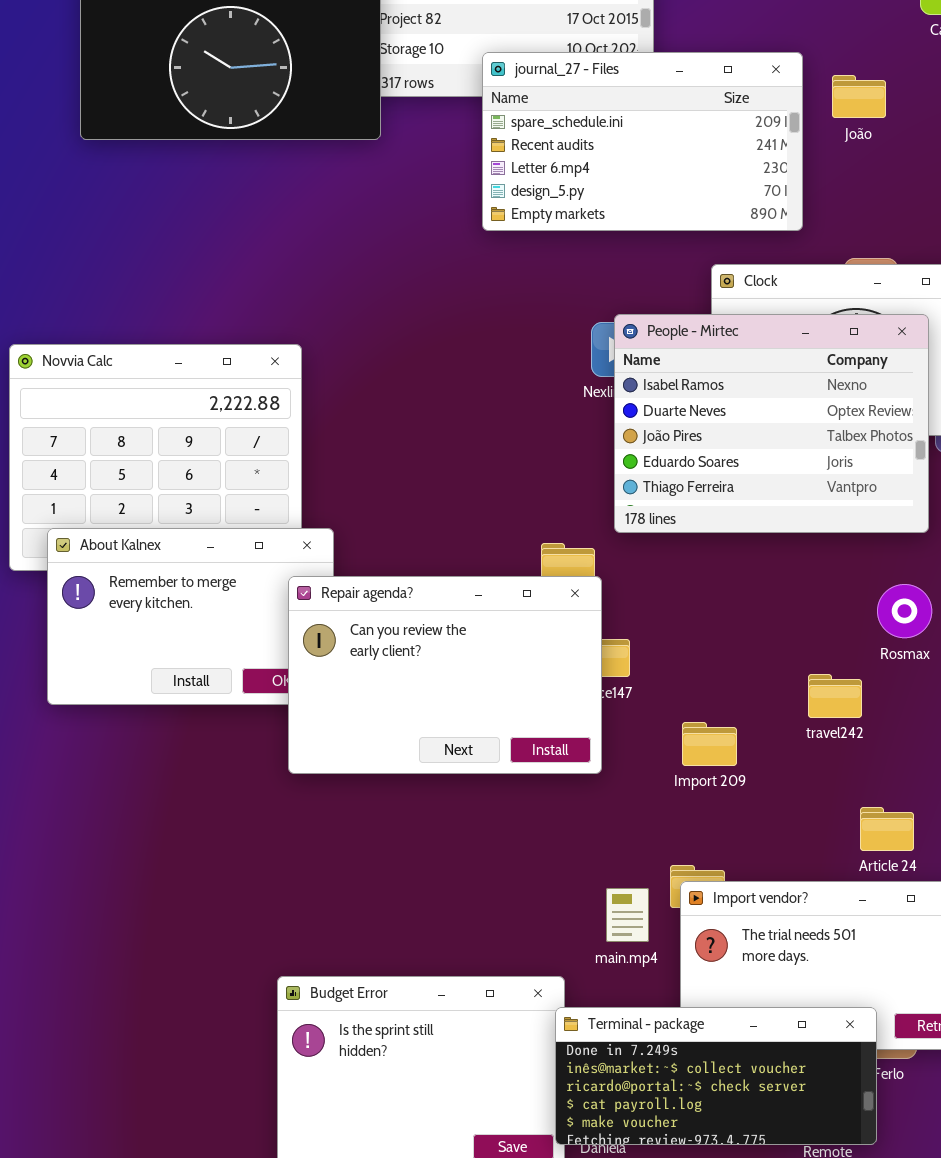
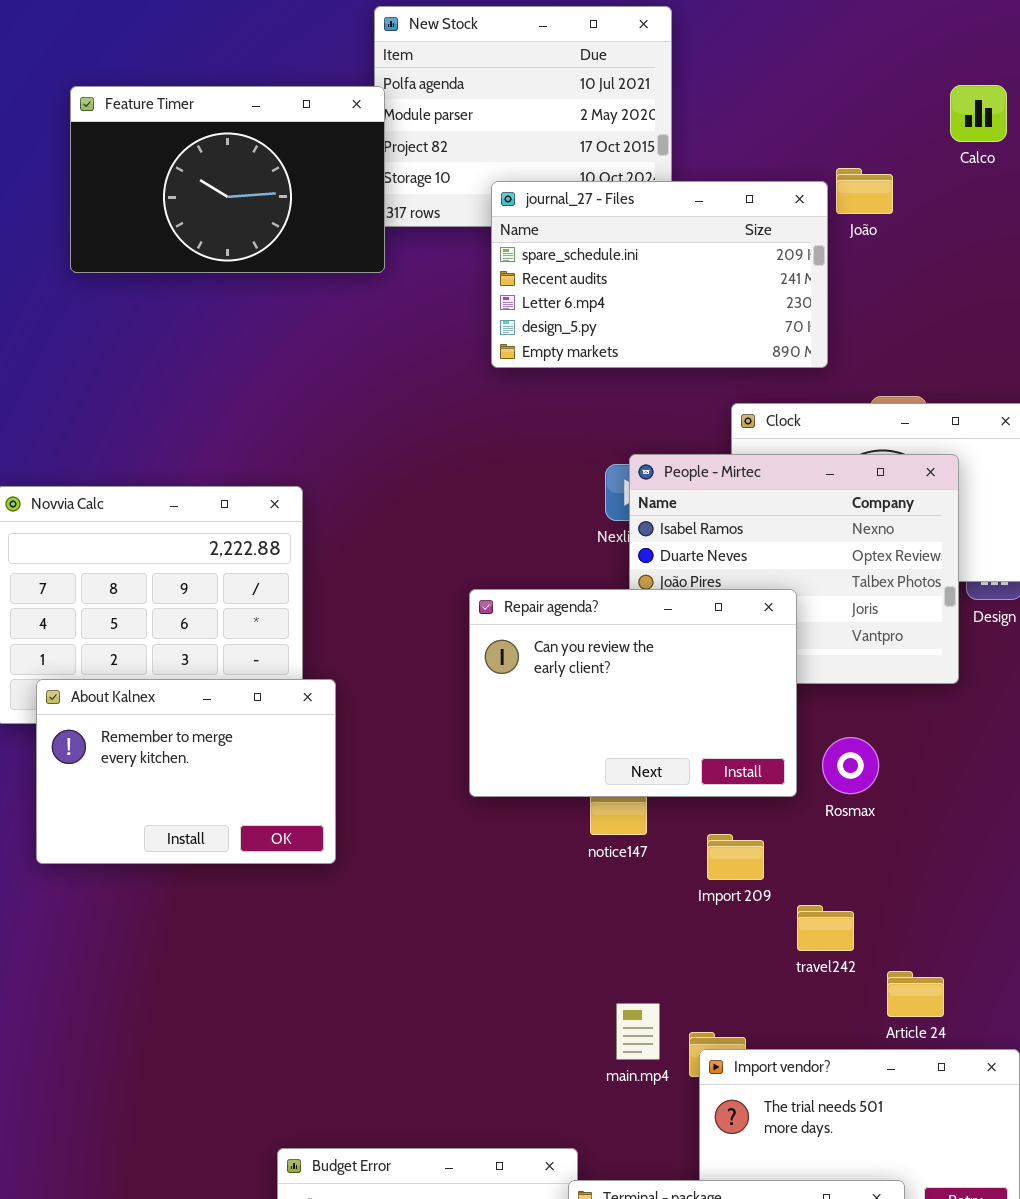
João: [832,75,886,118] -> [836,168,893,214], moved
Repair agenda?: [288,576,602,774] -> [469,589,797,797], moved
Rosmax: [877,584,932,638] -> [822,737,879,794], moved
travel242: [808,674,862,718] -> [797,905,854,951], moved
Import 209: [682,722,737,766] -> [707,834,764,880], moved
main.mp4: [606,888,649,942] -> [616,1003,660,1060], moved

